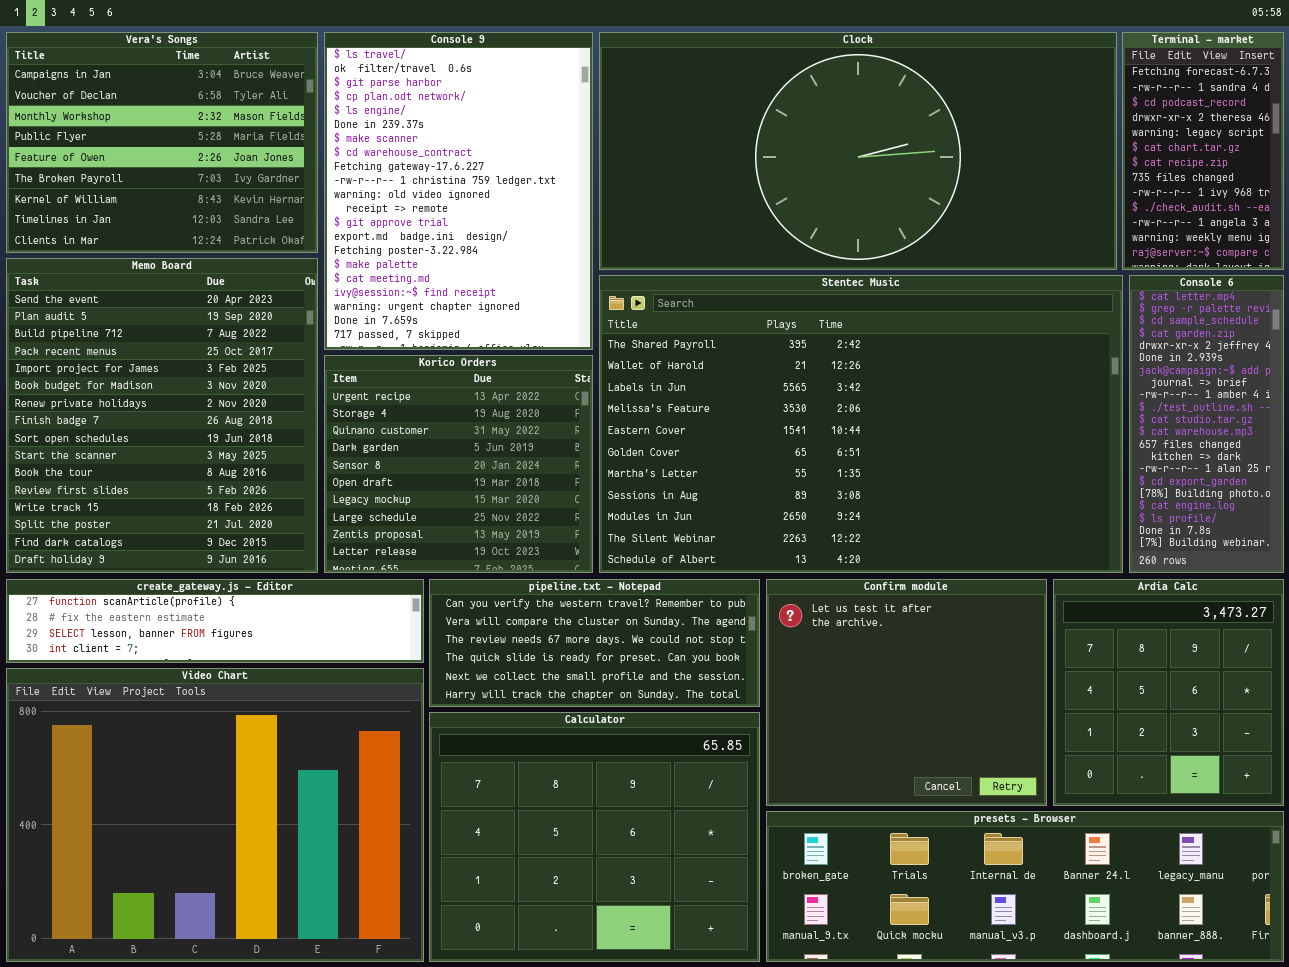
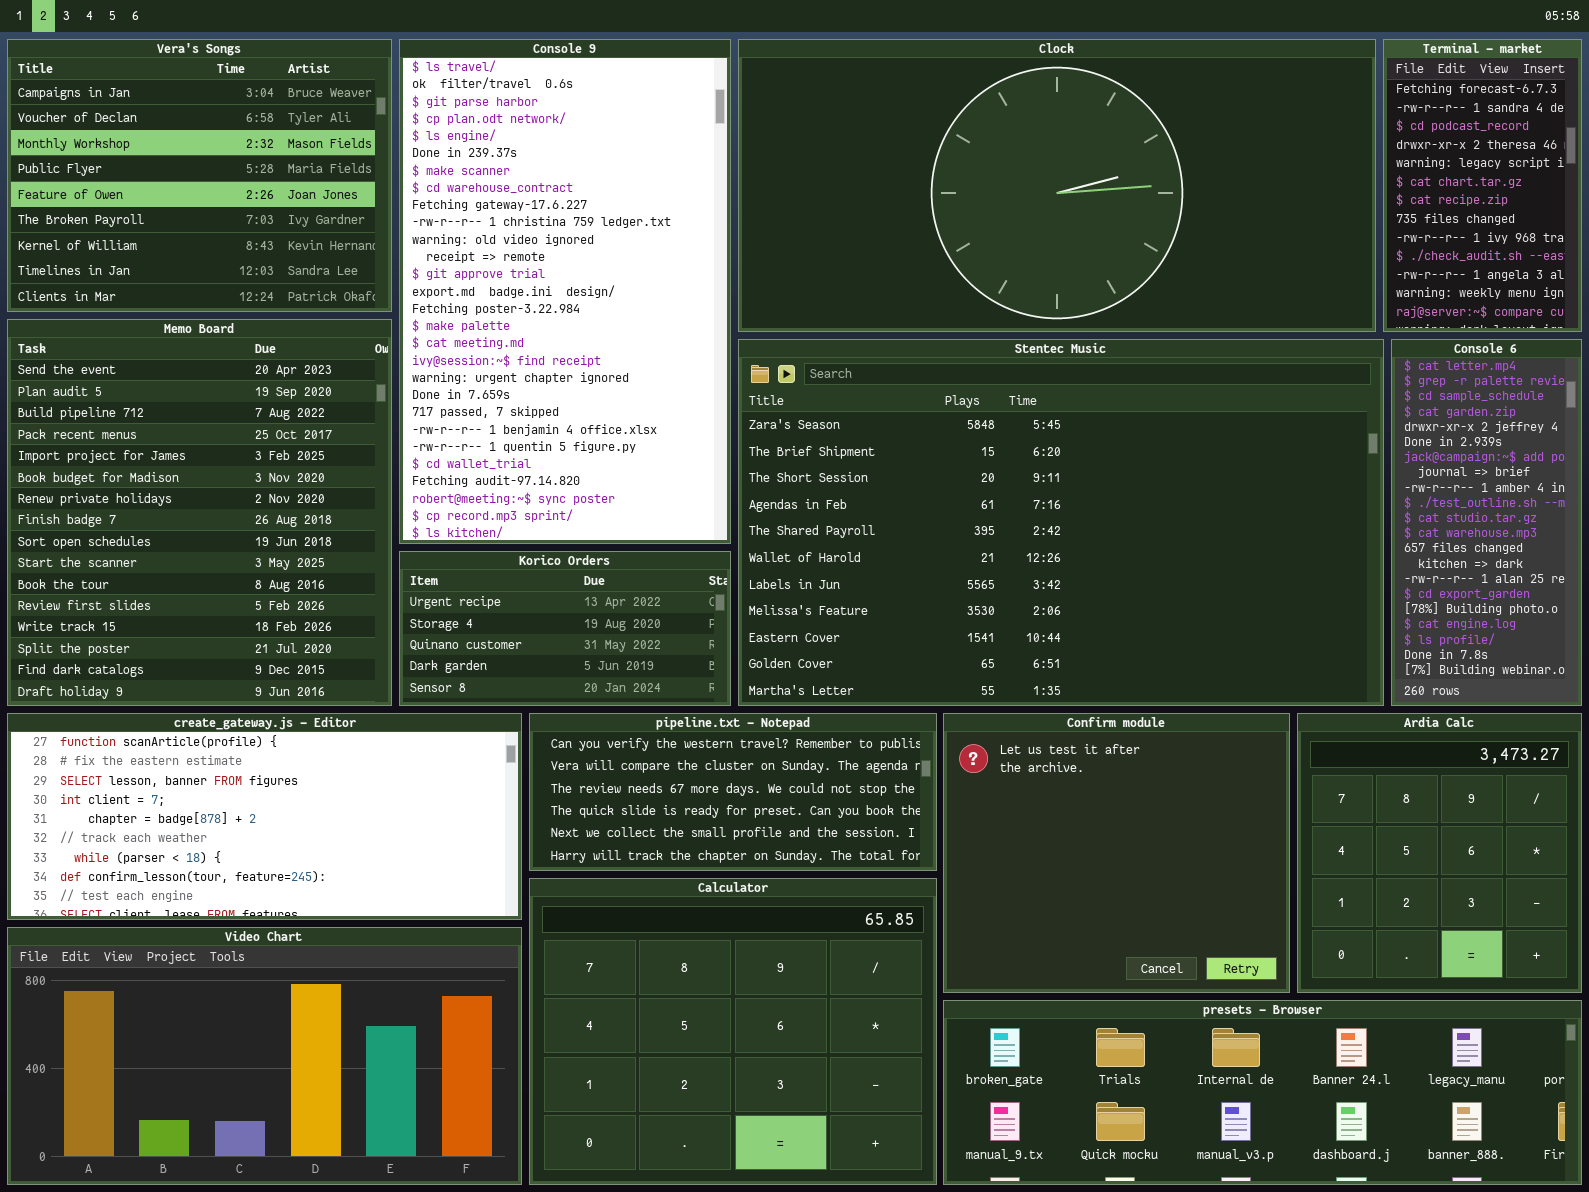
Console 9: [324,32,593,350] -> [399,39,731,544], resized
Stentec Music: [599,275,1123,573] -> [738,339,1384,706], scrolled up 4 rows
Korico Orders: [324,355,593,573] -> [399,551,731,706], resized
create_gateway.js - Editor: [6,579,424,663] -> [7,713,522,920], resized
Video Chart: [6,668,424,962] -> [7,927,522,1185], resized

